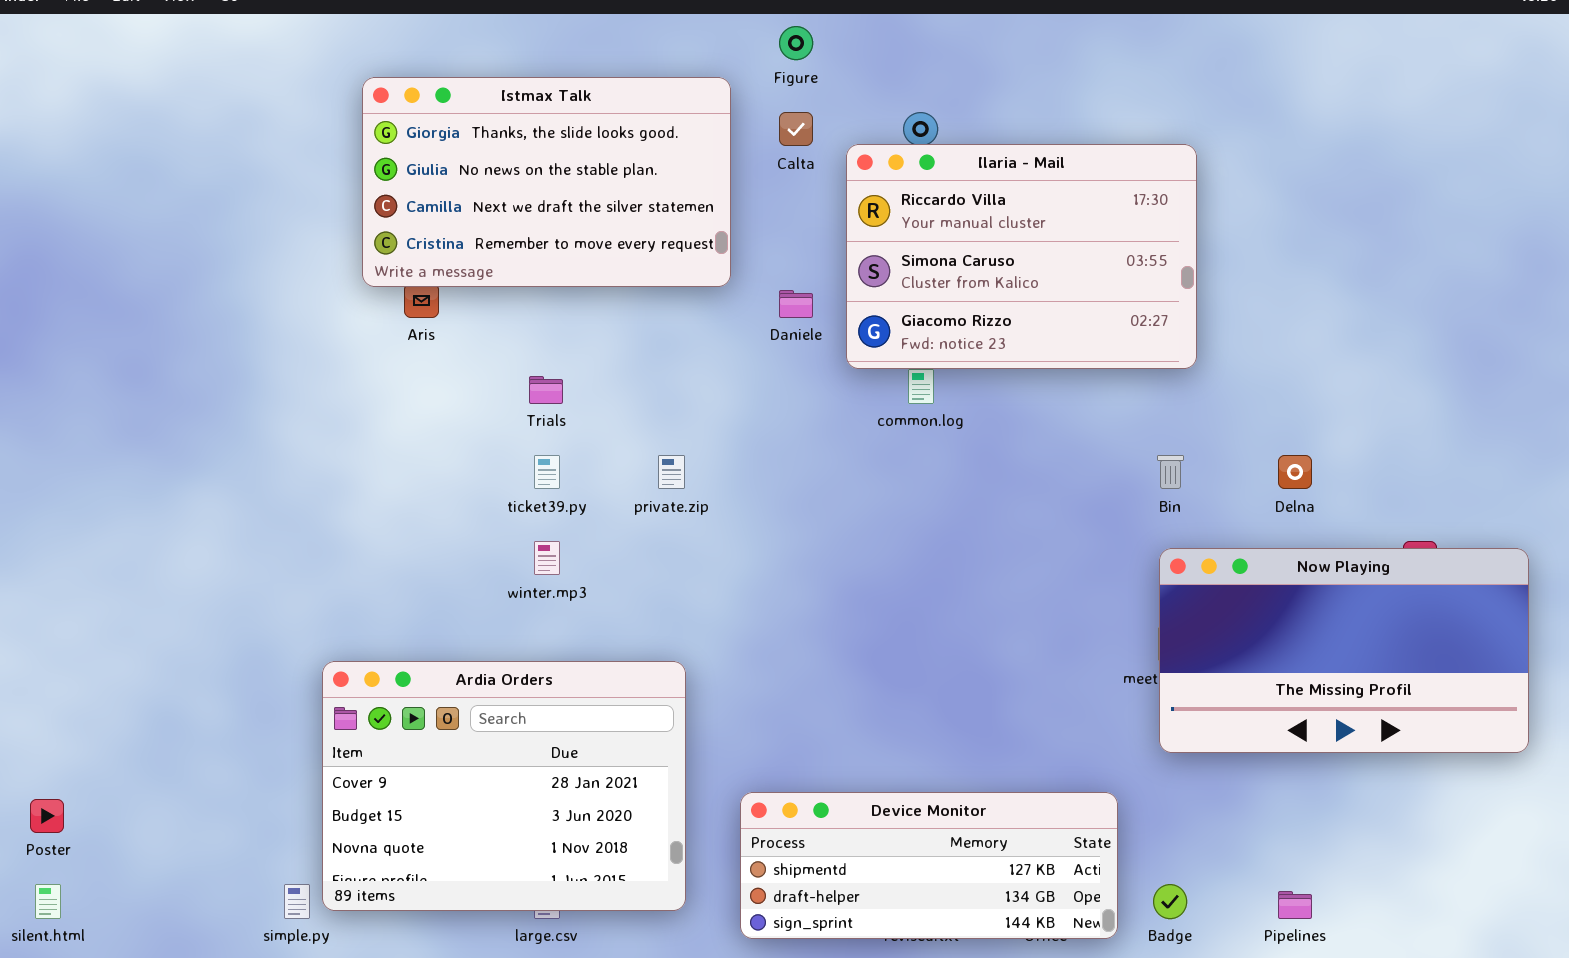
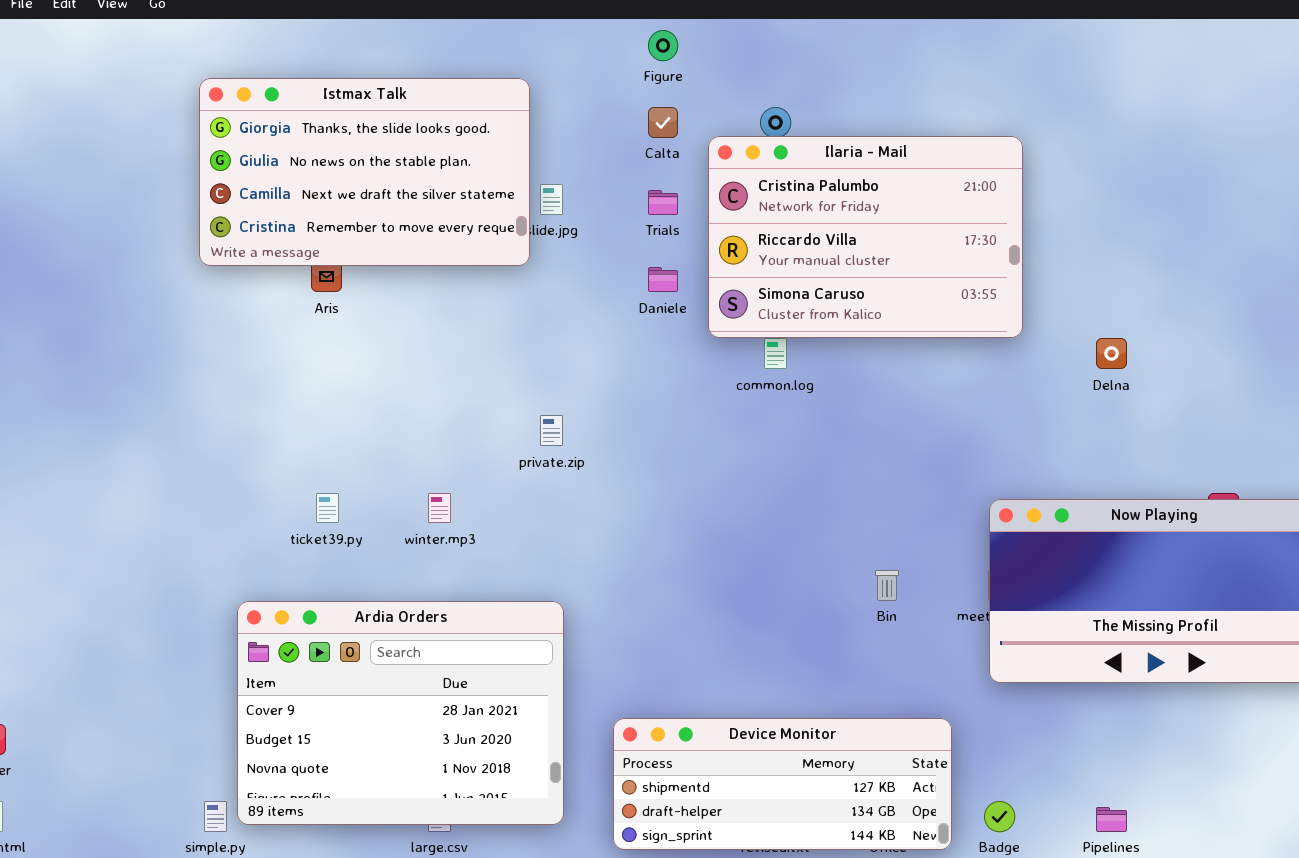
Istmax Talk: [362,77,731,287] -> [199,78,530,266], moved
Ilaria - Mail: [846,144,1197,369] -> [708,136,1023,338], scrolled up 1 row
Trials: [529,376,563,404] -> [648,190,678,215], moved
ticket39.py: [534,455,560,489] -> [316,493,339,523], moved
Bin: [1157,455,1184,489] -> [875,570,899,601], moved
Delna: [1278,455,1312,489] -> [1096,338,1127,369], moved

